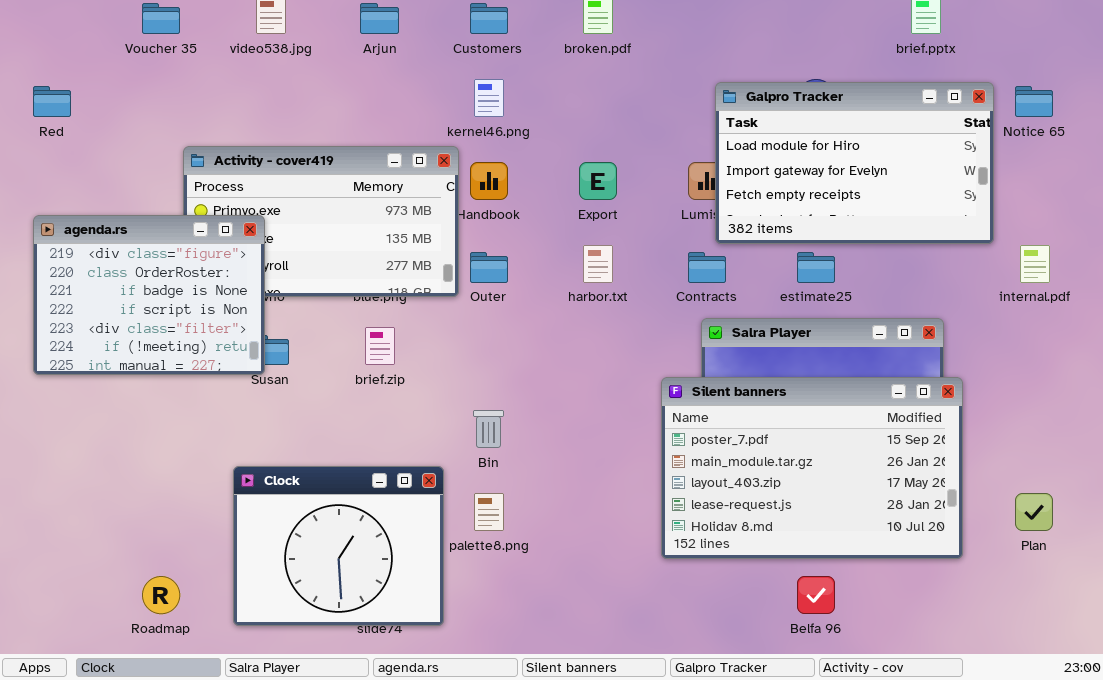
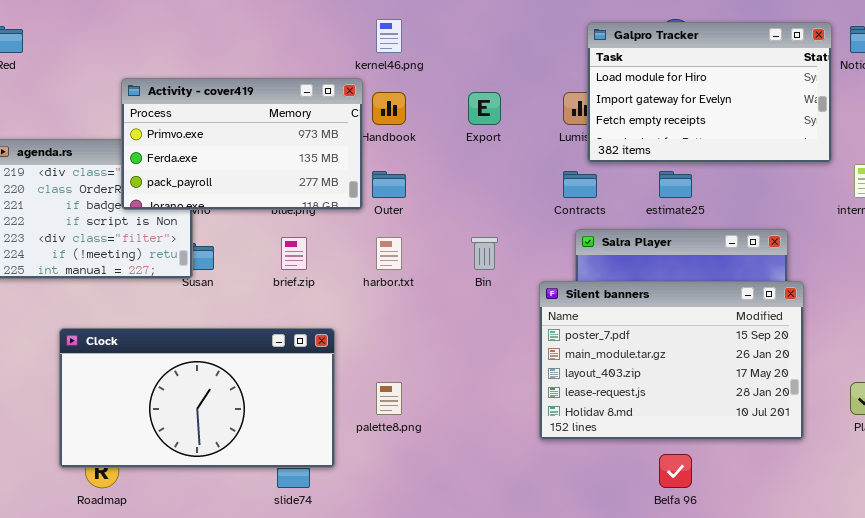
Activity - cover419: [183,146,459,297] -> [121,78,363,210], raised
harbor.txt: [583,245,613,283] -> [376,237,402,270], moved
Bin: [473,410,504,448] -> [471,237,498,270], moved
Clock: [233,466,444,626] -> [59,328,335,468], moved, resized

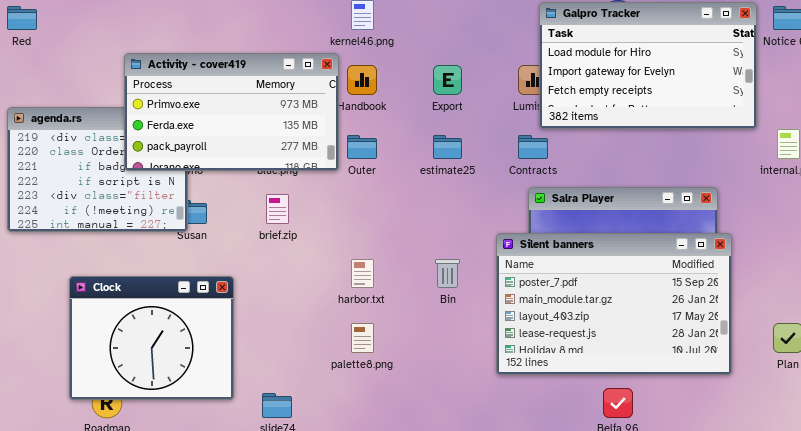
estimate25: [659,171,692,198] -> [433,135,462,159], moved
harbor.txt: [376,237,402,270] -> [351,259,374,288], moved
Bin: [471,237,498,270] -> [435,259,460,288], moved
Clock: [59,328,335,468] -> [69,276,234,400], resized

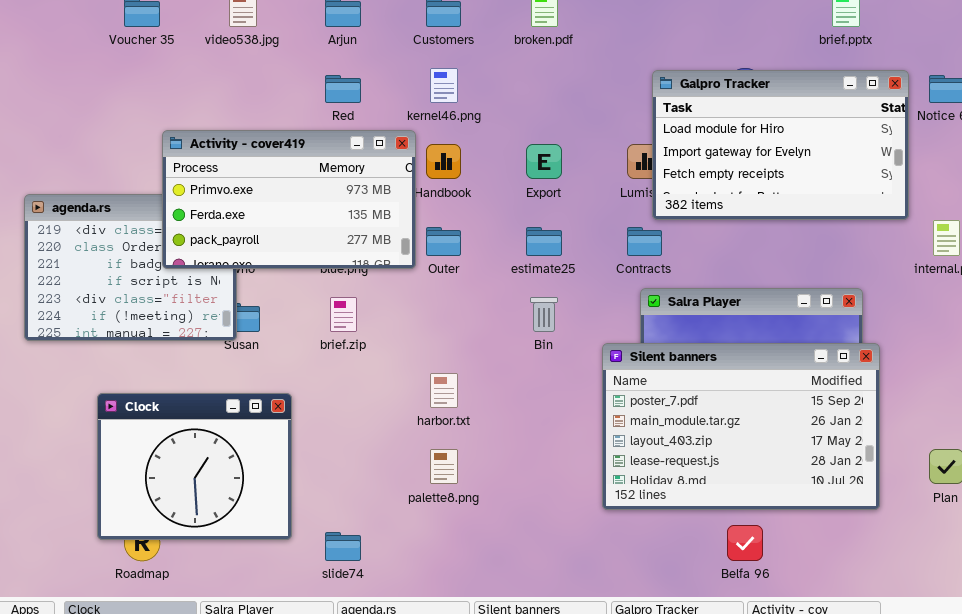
Red: [7,6,37,30] -> [325,75,361,103], moved
Bin: [435,259,460,288] -> [530,297,558,332], moved

